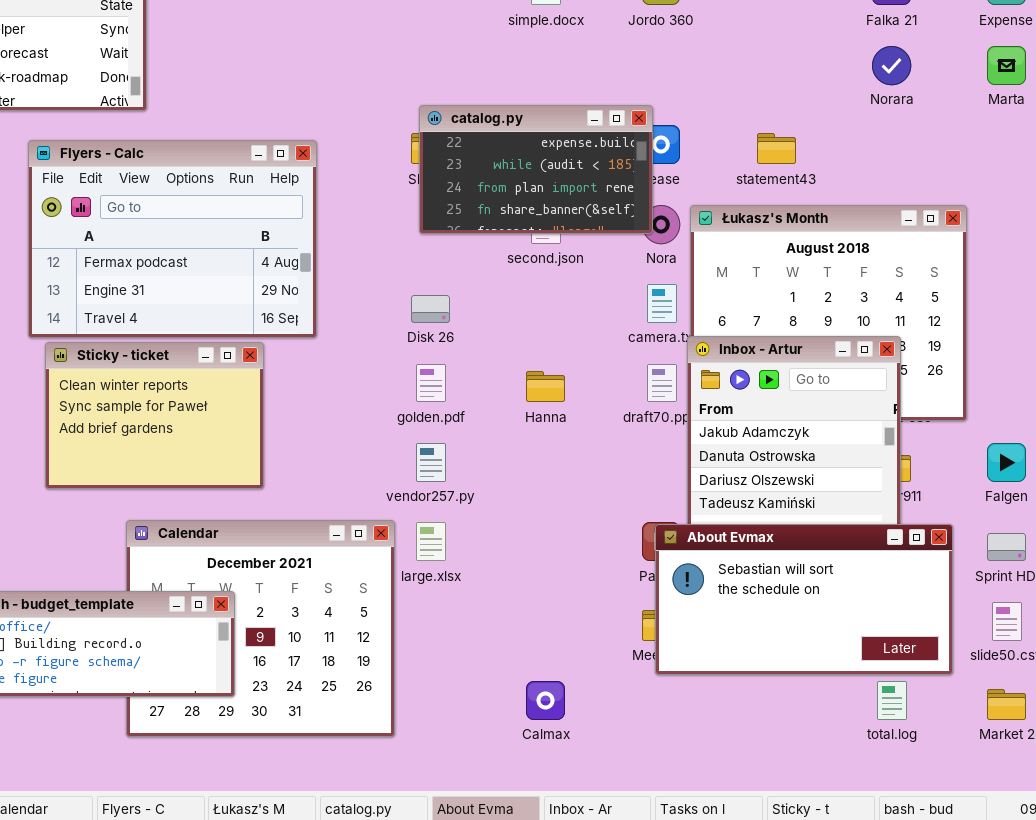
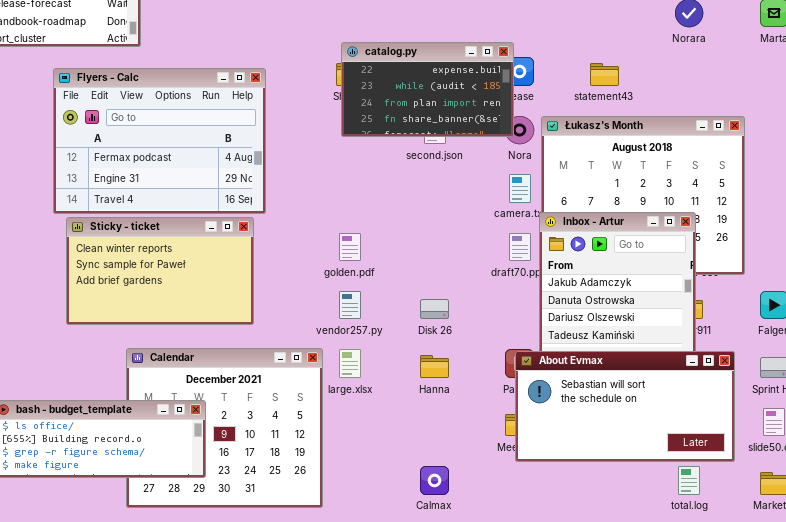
Disk 26: [411,295,450,323] -> [420,299,449,319], moved
Sticky - ticket: [45,342,264,489] -> [66,217,254,325], resized
Hanna: [526,371,565,402] -> [420,355,449,378], moved

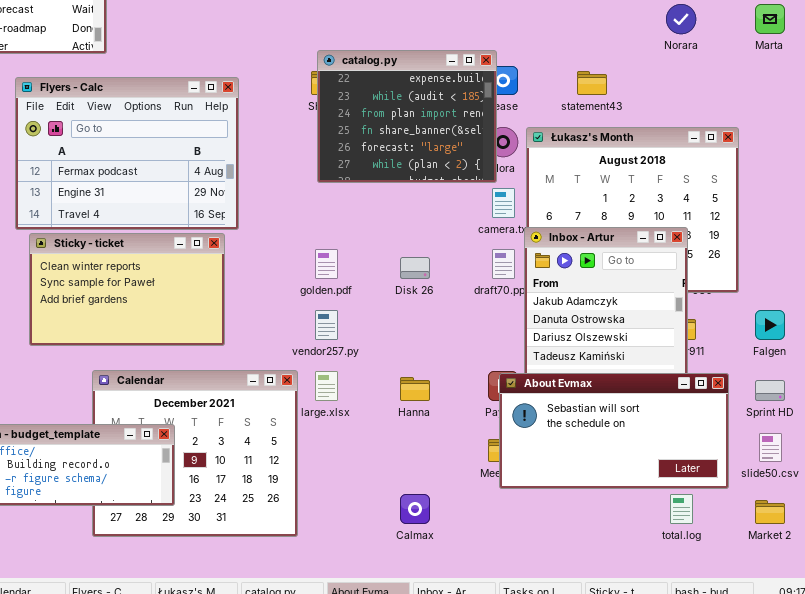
catalog.py: [341,42,514,137] -> [317,50,497,183], resized
Disk 26: [420,299,449,319] -> [400,257,430,279], moved

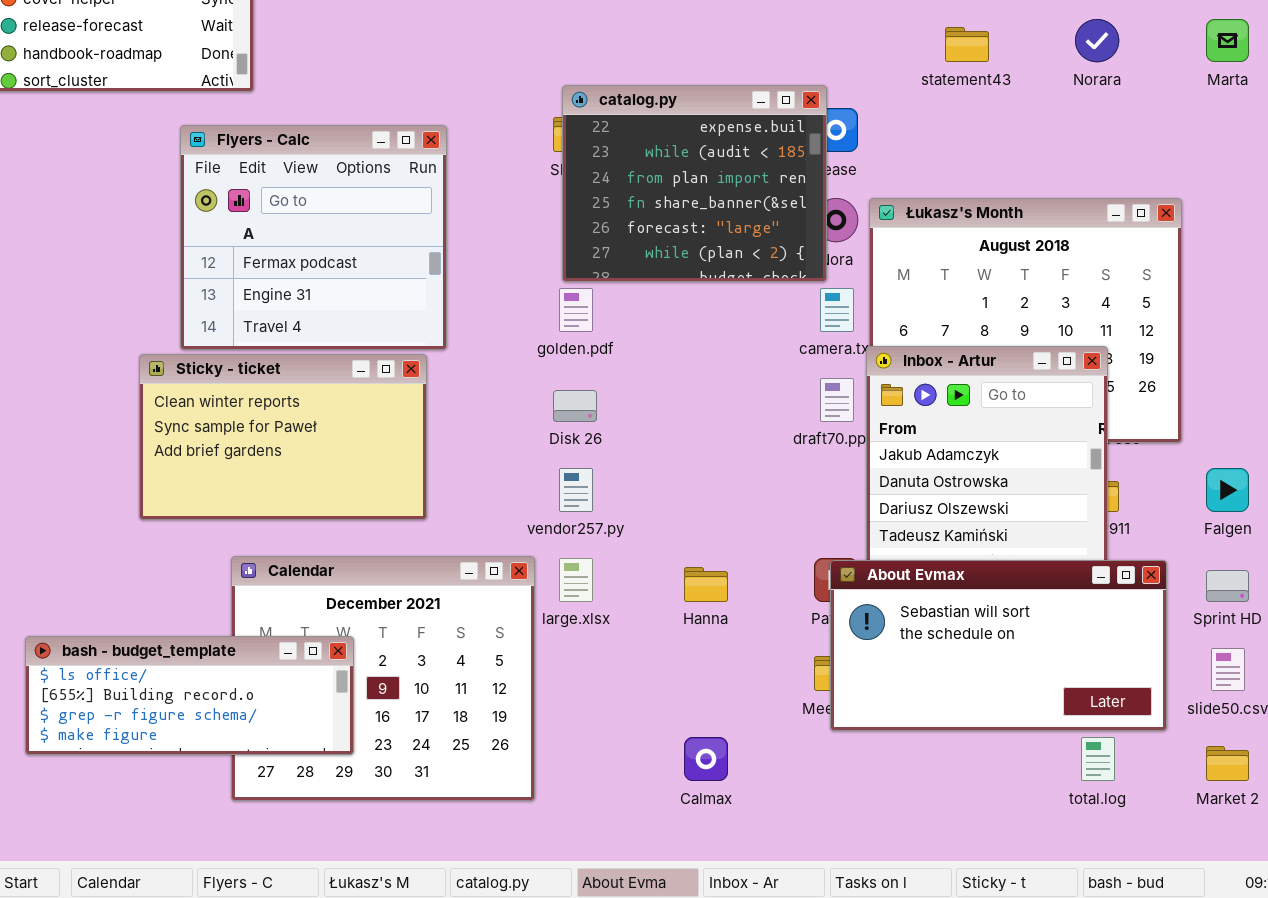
statement43: [577,71,607,95] -> [945,27,989,62], moved
Flyers - Calc: [15,77,239,230] -> [180,125,447,350], resized
golden.pdf: [315,249,338,279] -> [559,288,593,332], moved
Disk 26: [400,257,430,279] -> [553,390,597,422], moved

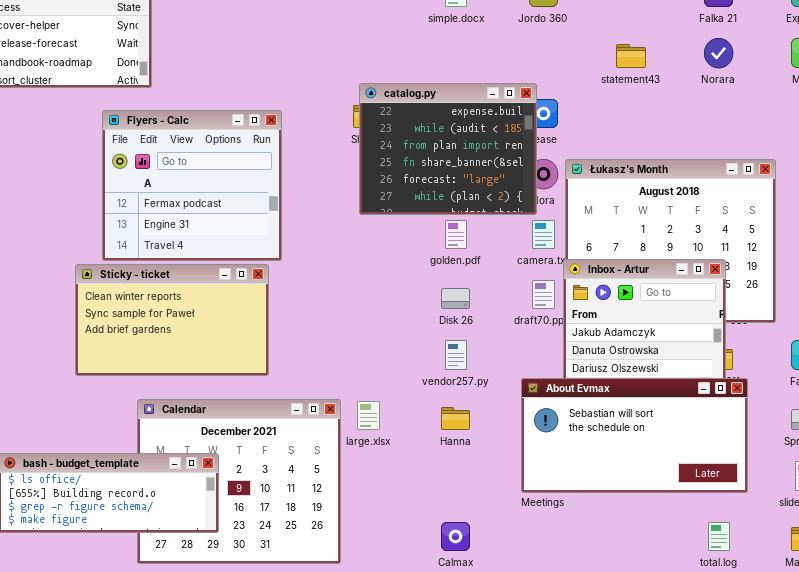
golden.pdf: [559,288,593,332] -> [445,220,467,249], moved
Disk 26: [553,390,597,422] -> [441,288,470,309], moved
vendor257.py: [559,468,593,512] -> [445,340,467,370], moved
About Evmax: [830,560,1167,731] -> [521,378,748,493], moved

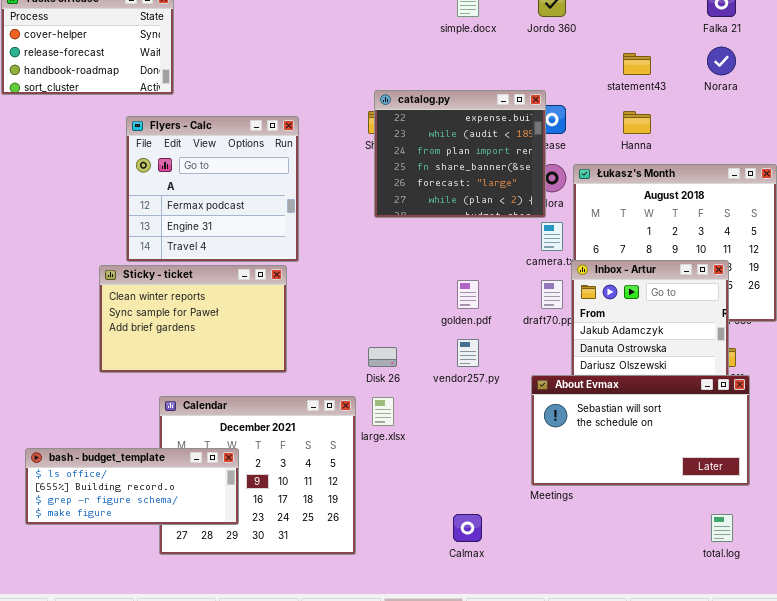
golden.pdf: [445,220,467,249] -> [457,280,479,309], moved
Disk 26: [441,288,470,309] -> [368,347,397,367], moved
Hanna: [441,407,470,430] -> [623,111,651,134], moved

